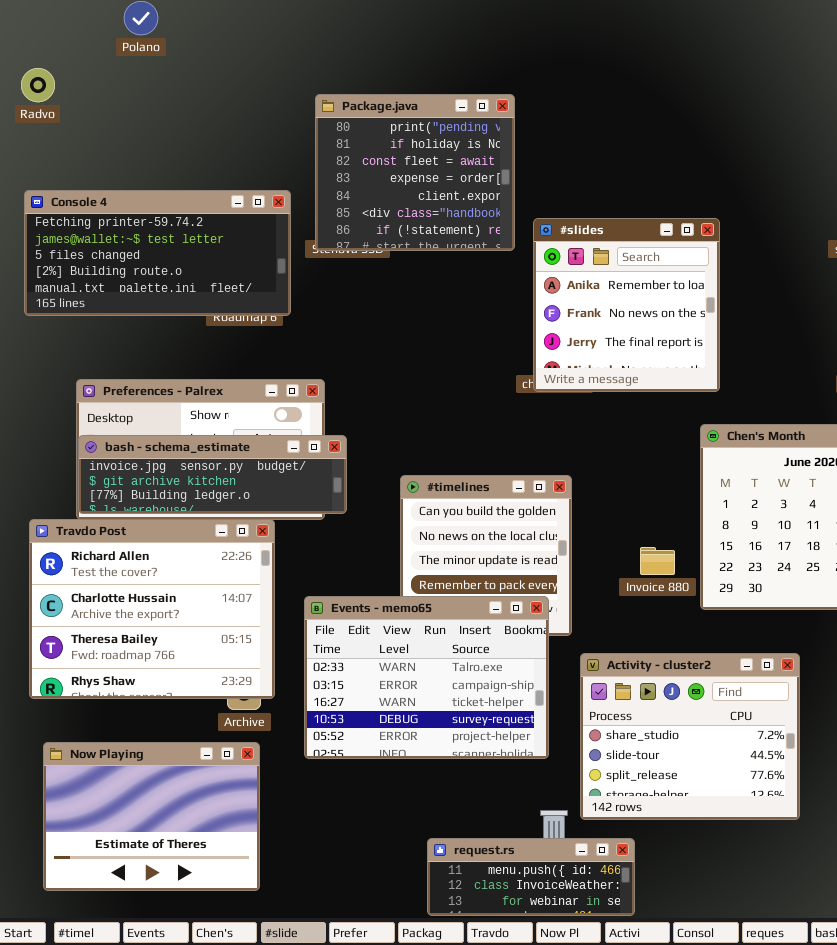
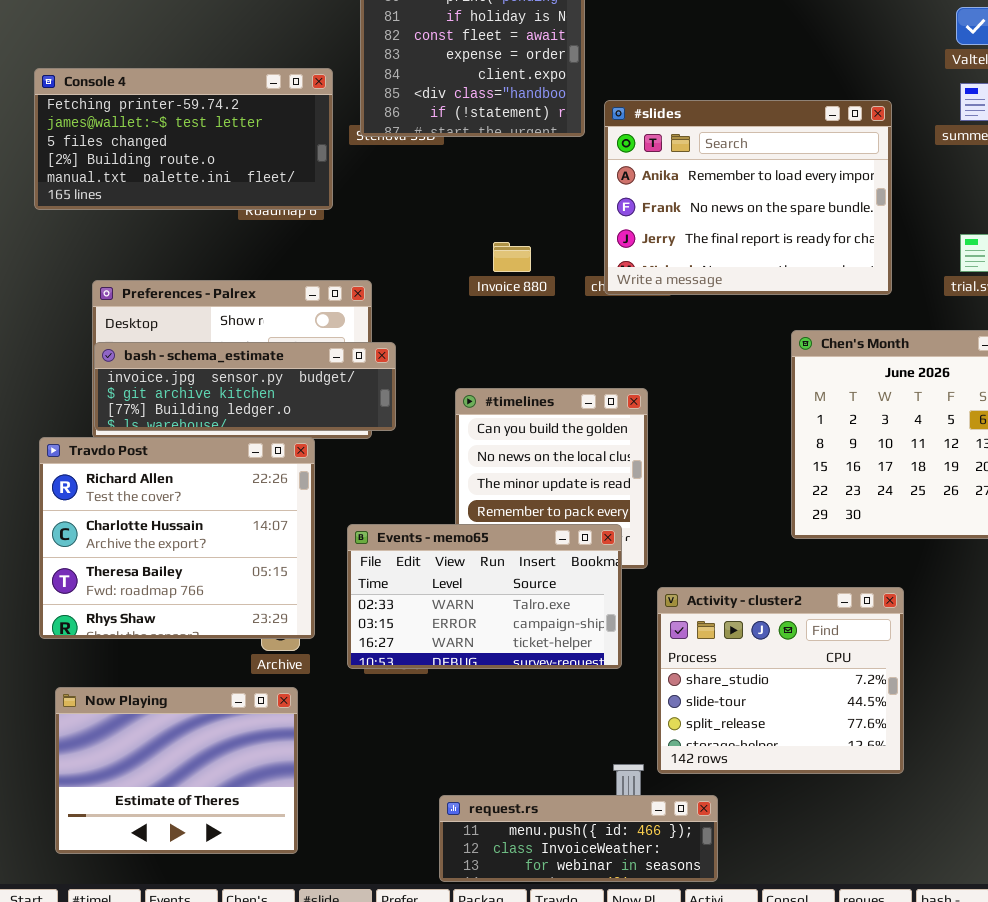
#slides: [533,218,720,392] -> [604,100,892,295], resized
Invoice 880: [640,547,675,575] -> [493,242,531,272], moved
Events - memo65: [304,596,549,759] -> [347,524,622,669], resized
request.rs: [427,838,635,916] -> [439,795,718,882], resized

